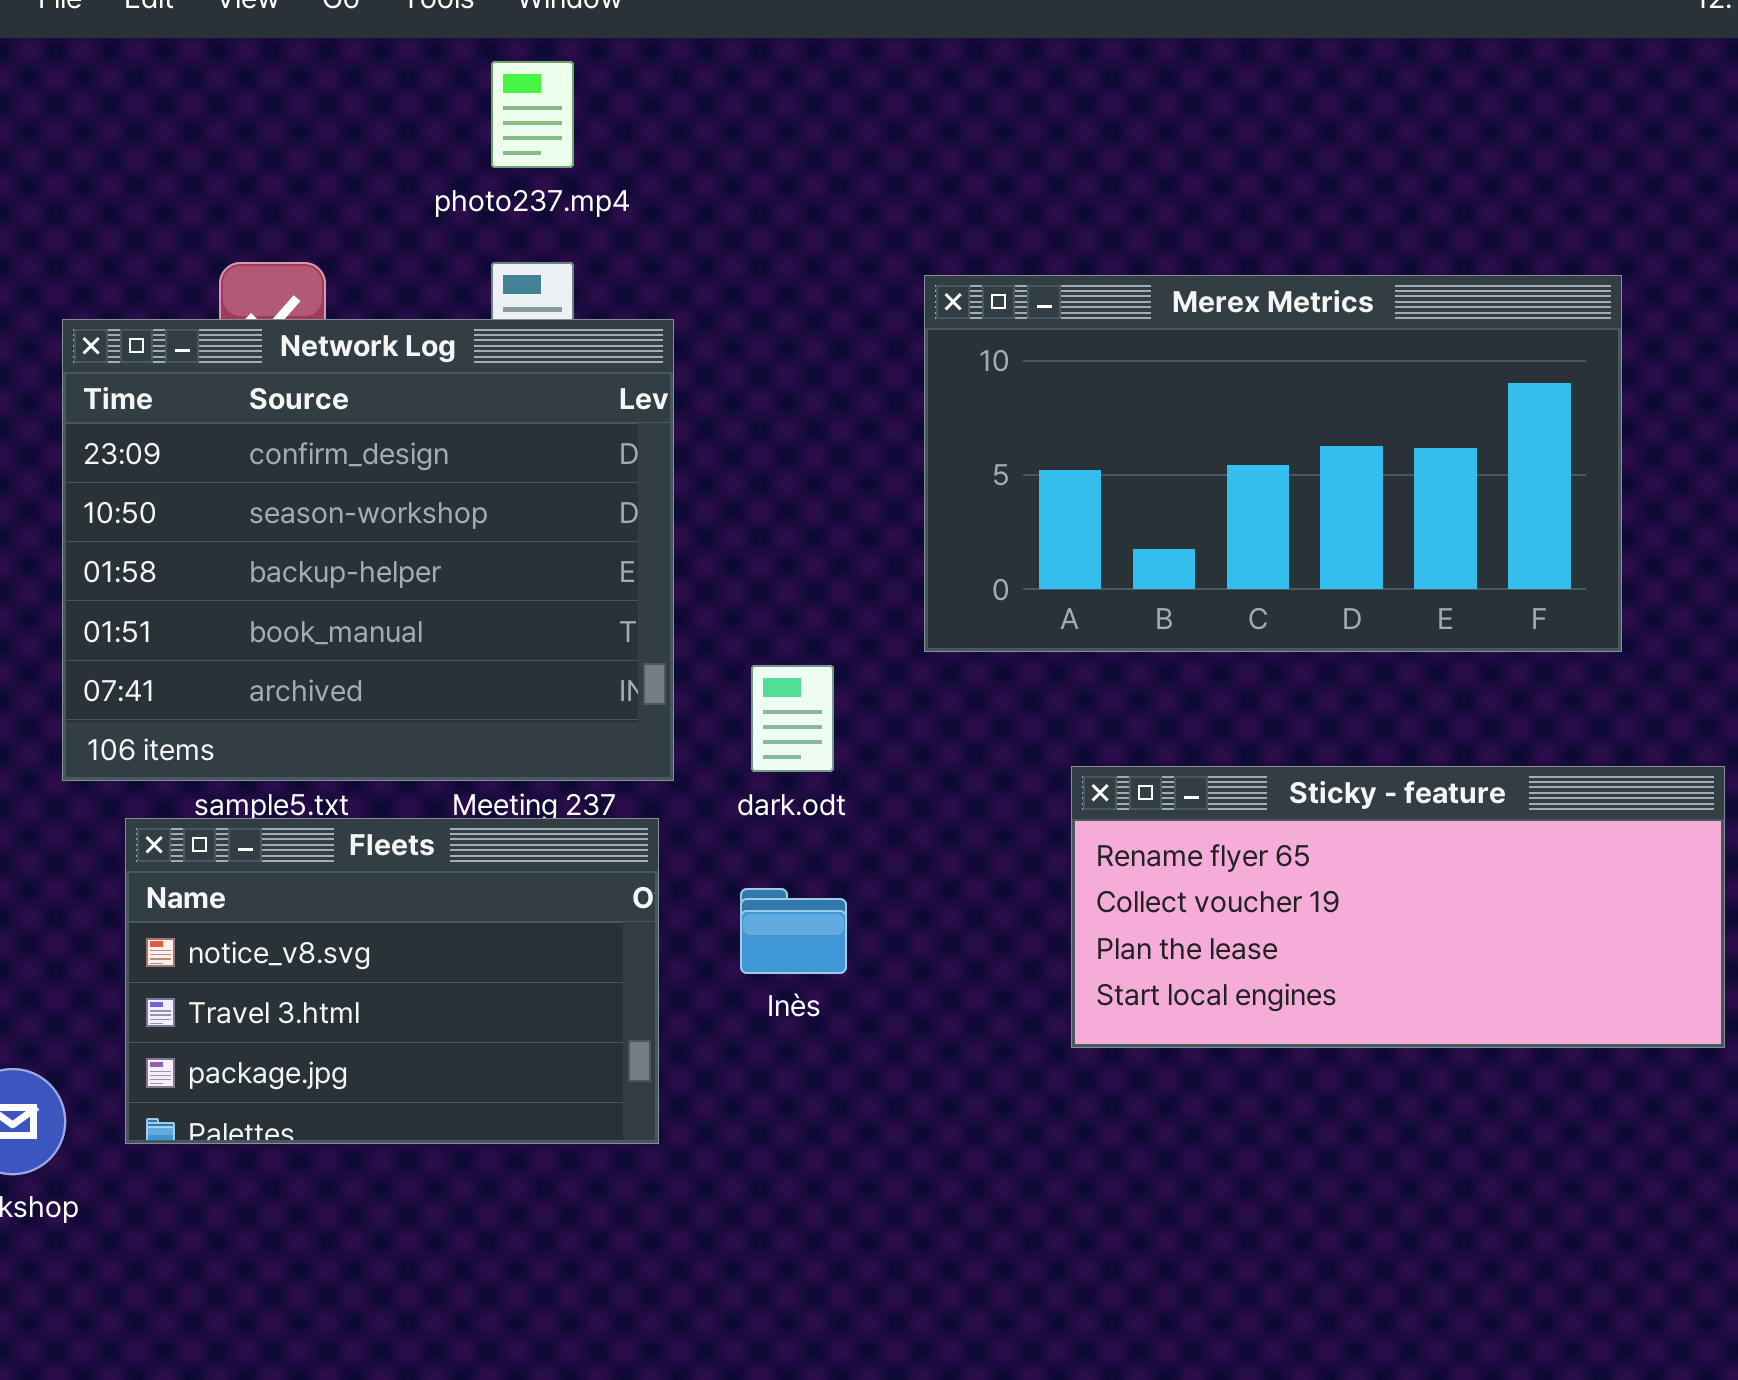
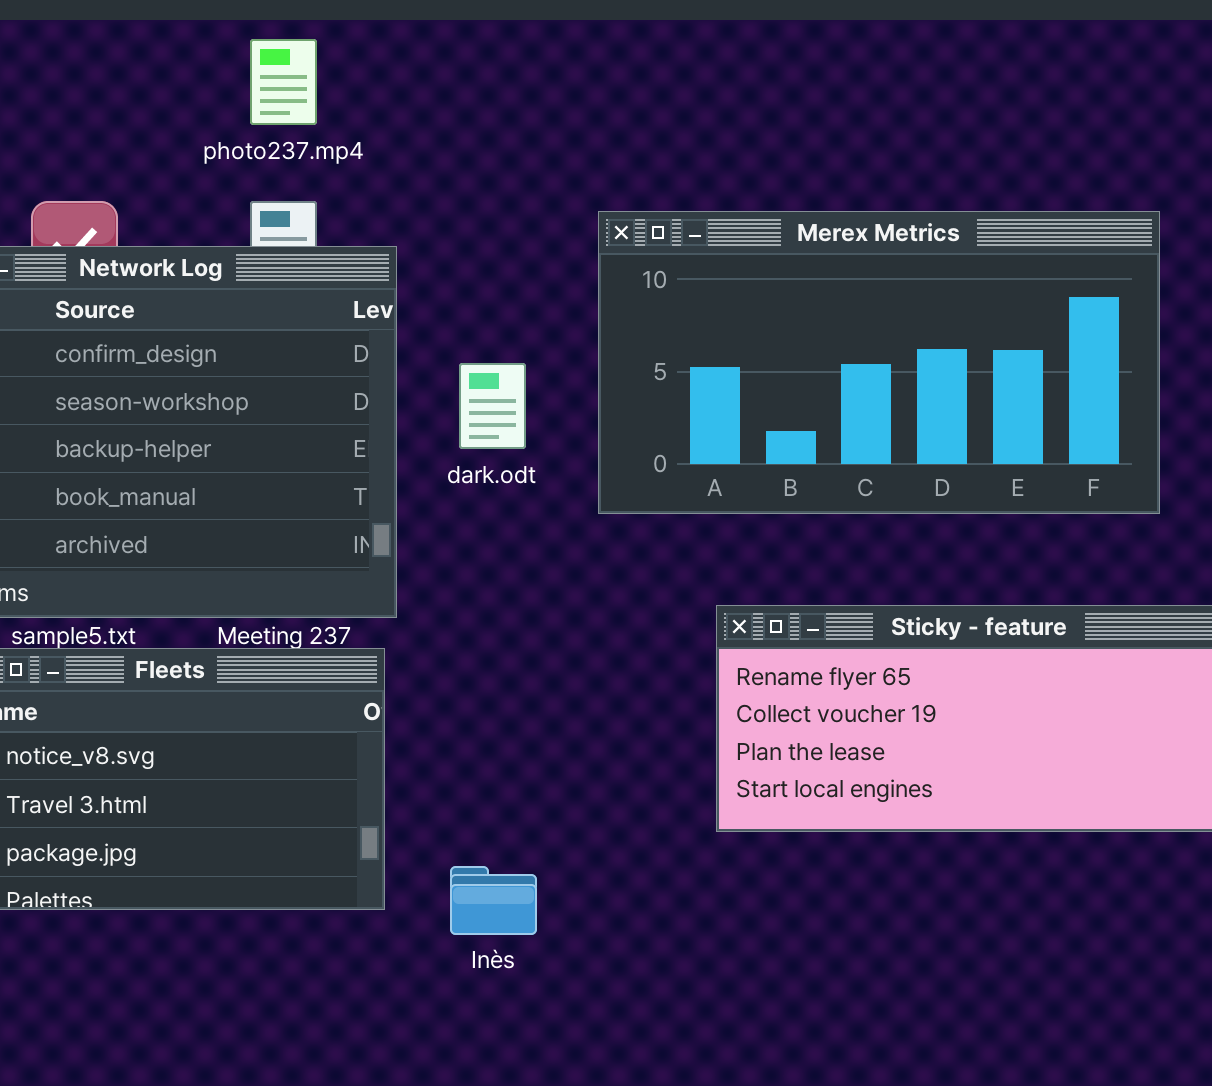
dark.odt: [751,665,834,772] -> [459,363,526,449], moved
Inès: [740,888,847,974] -> [450,866,537,935], moved

